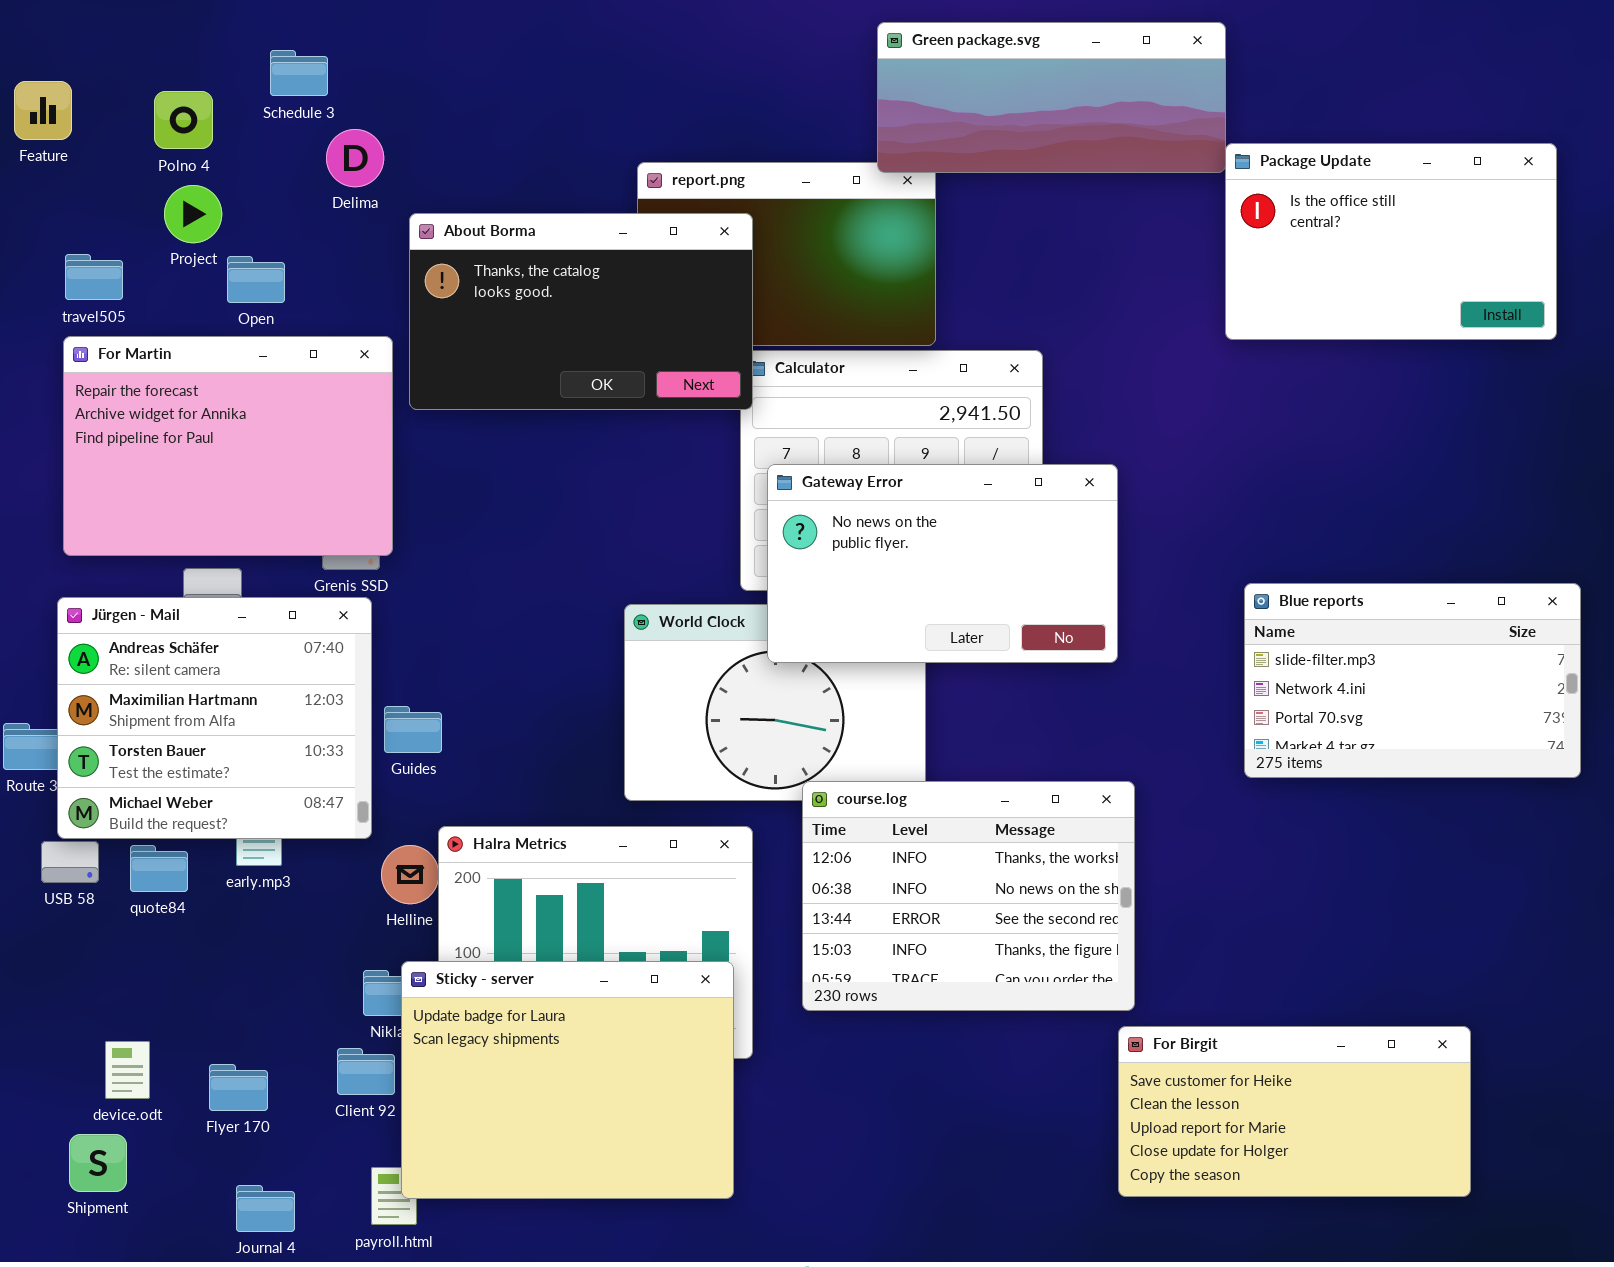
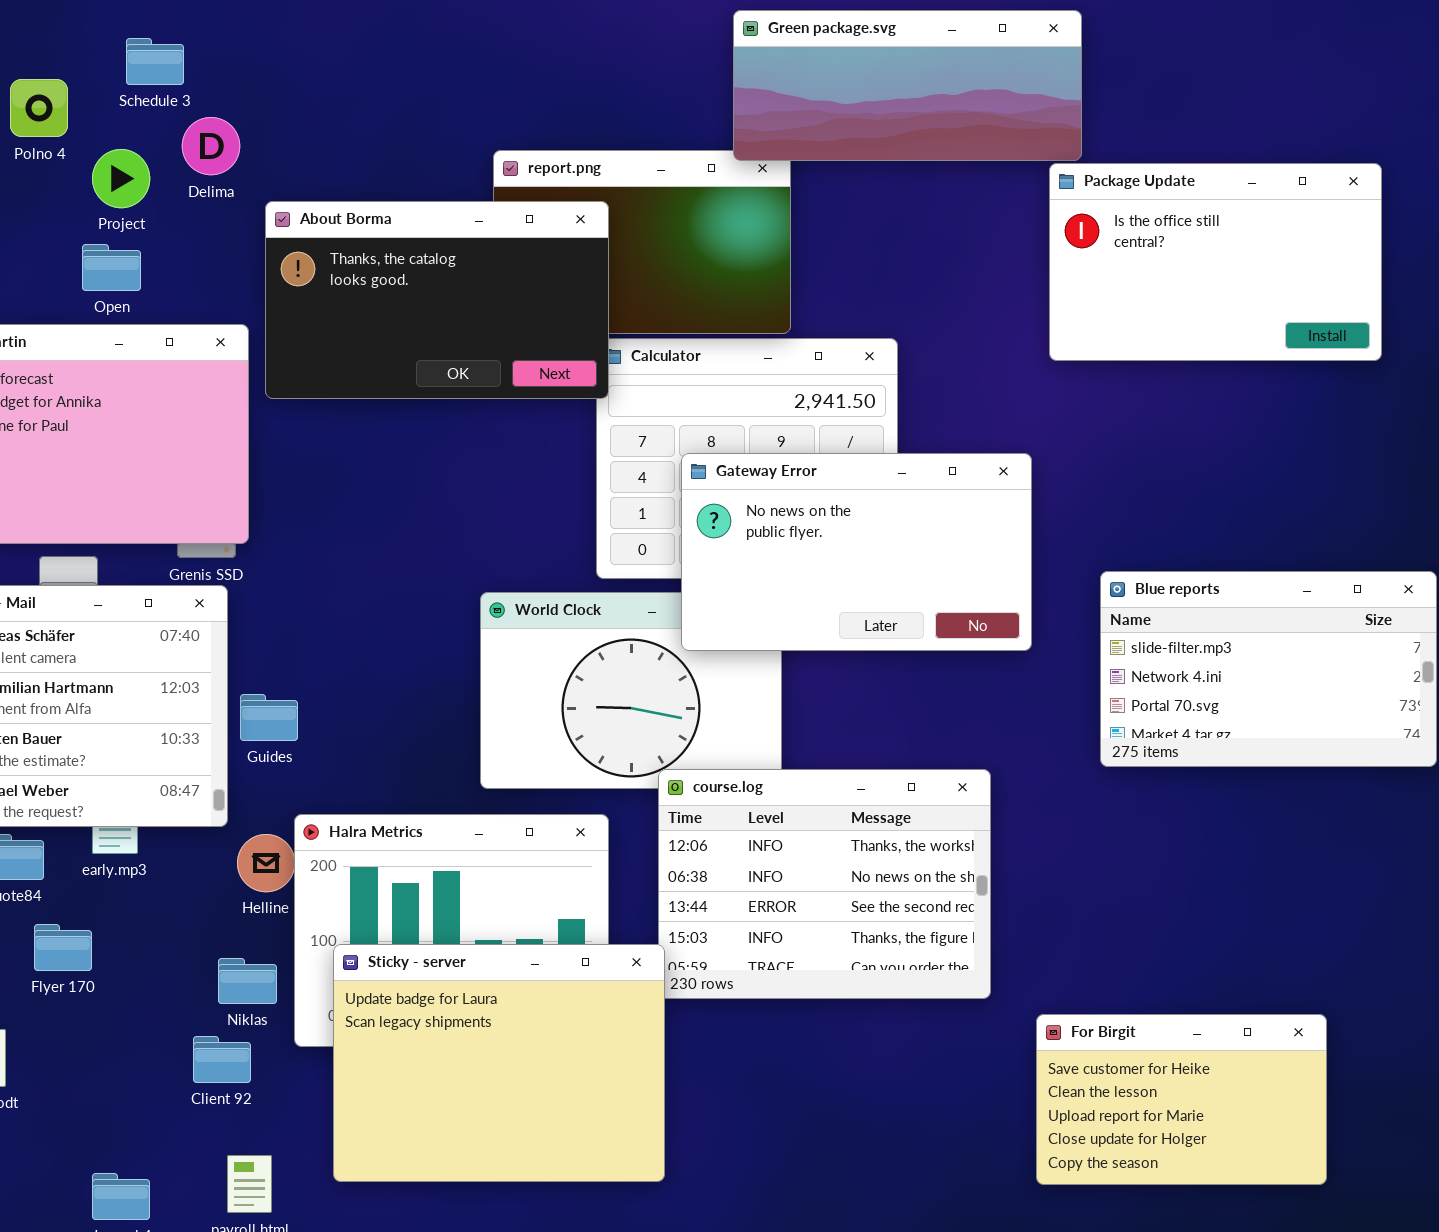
Package Update: [1225,143,1557,340] -> [1049,163,1382,361], moved
Project: [164,185,222,243] -> [92,149,150,208], moved
Gateway Error: [767,464,1118,663] -> [681,453,1032,651], moved
Sticky - server: [401,961,734,1199] -> [333,944,665,1182], moved
For Birgit: [1118,1026,1471,1197] -> [1036,1014,1327,1185], resized
Flyer 170: [209,1064,268,1111] -> [34,924,92,971], moved

